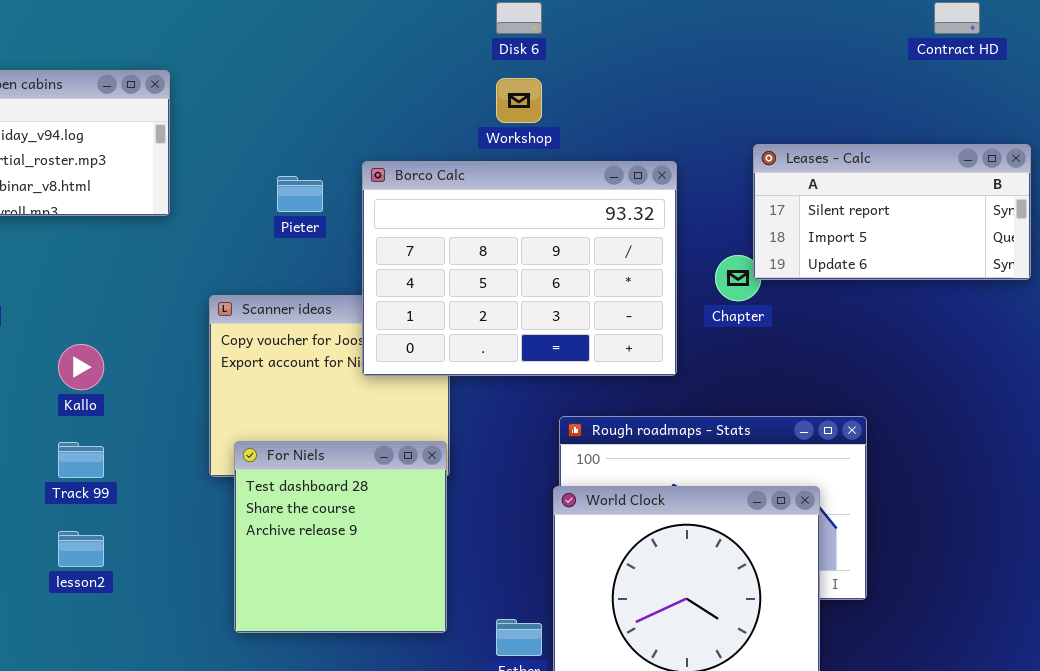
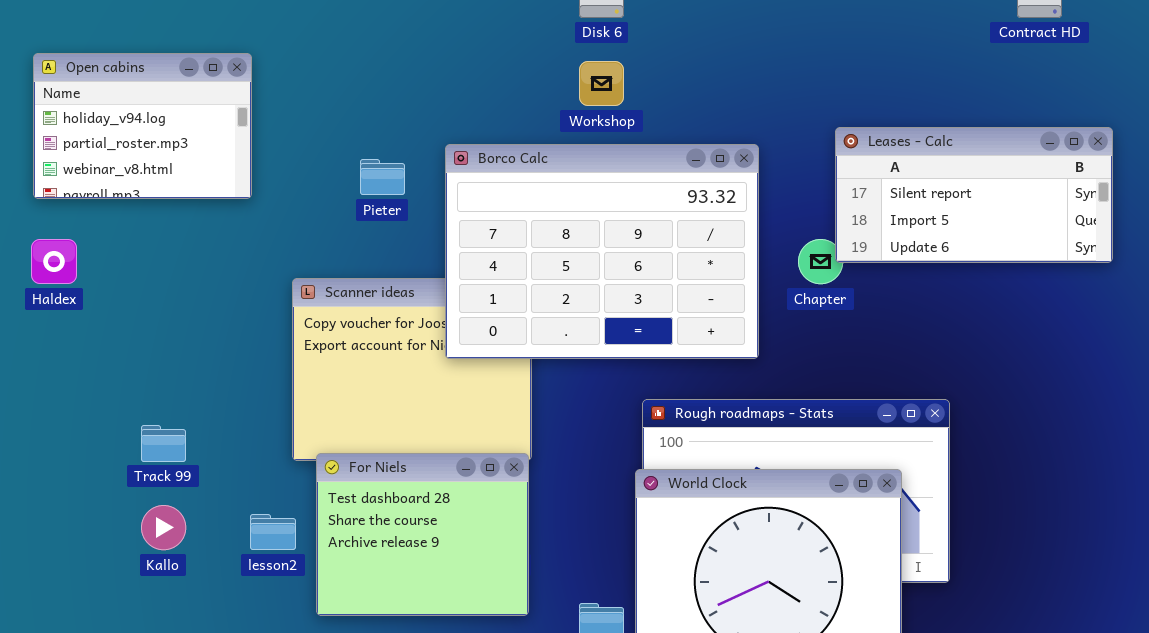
Kallo: [58,344,104,390] -> [141,505,186,550], moved
For Niels: [234,441,447,633] -> [316,453,529,616], resized
lesson2: [58,531,104,567] -> [250,514,296,550], moved

